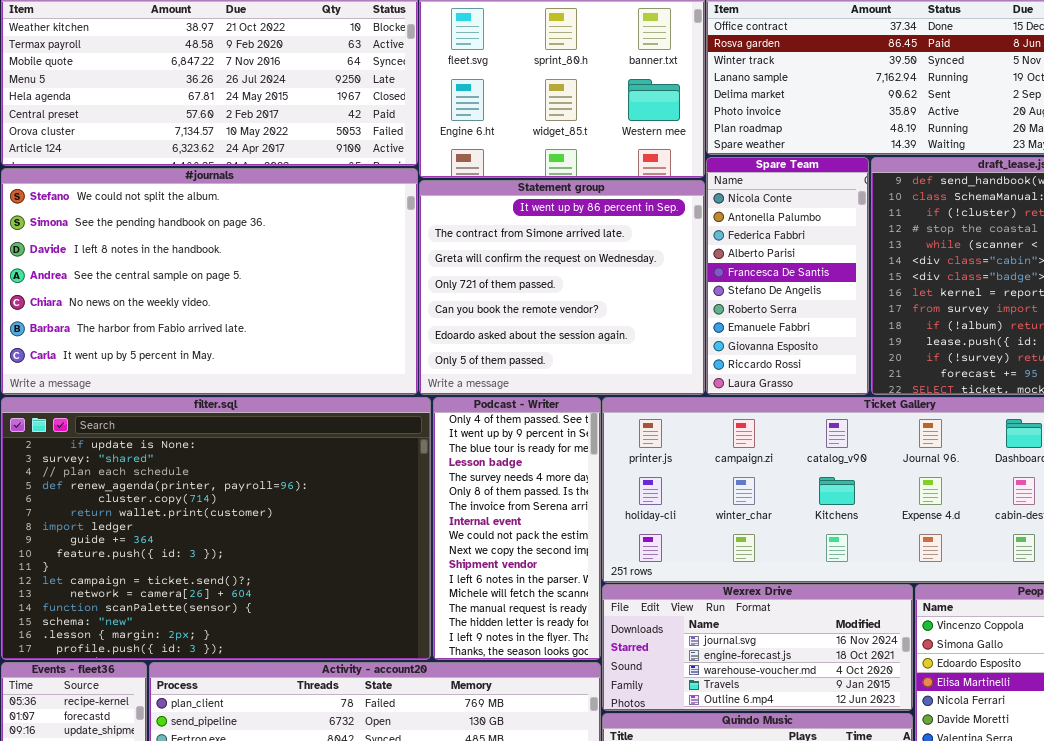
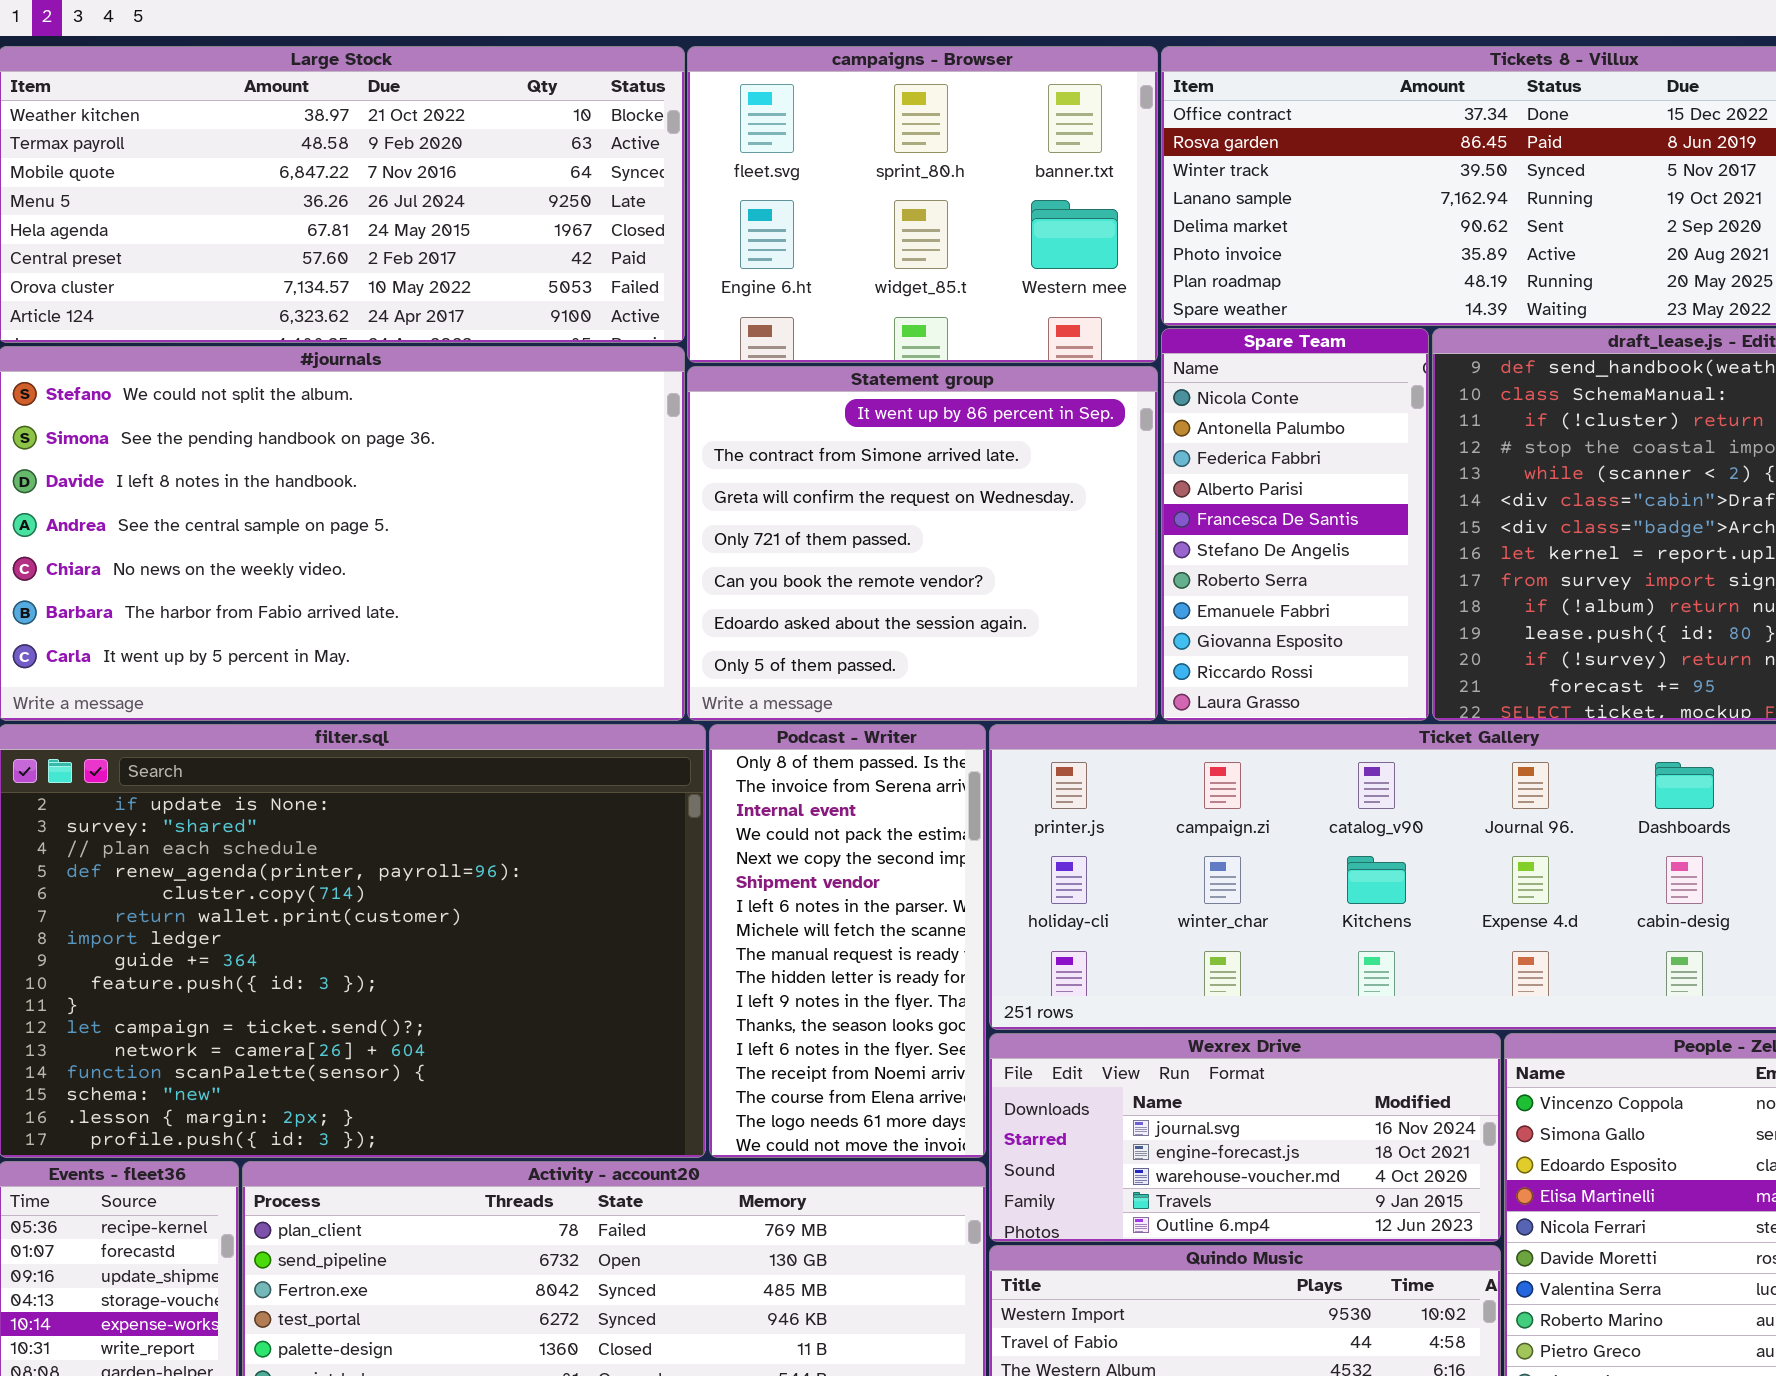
Podcast - Writer: [433,397,601,660] -> [709,724,986,1158], scrolled down 5 rows

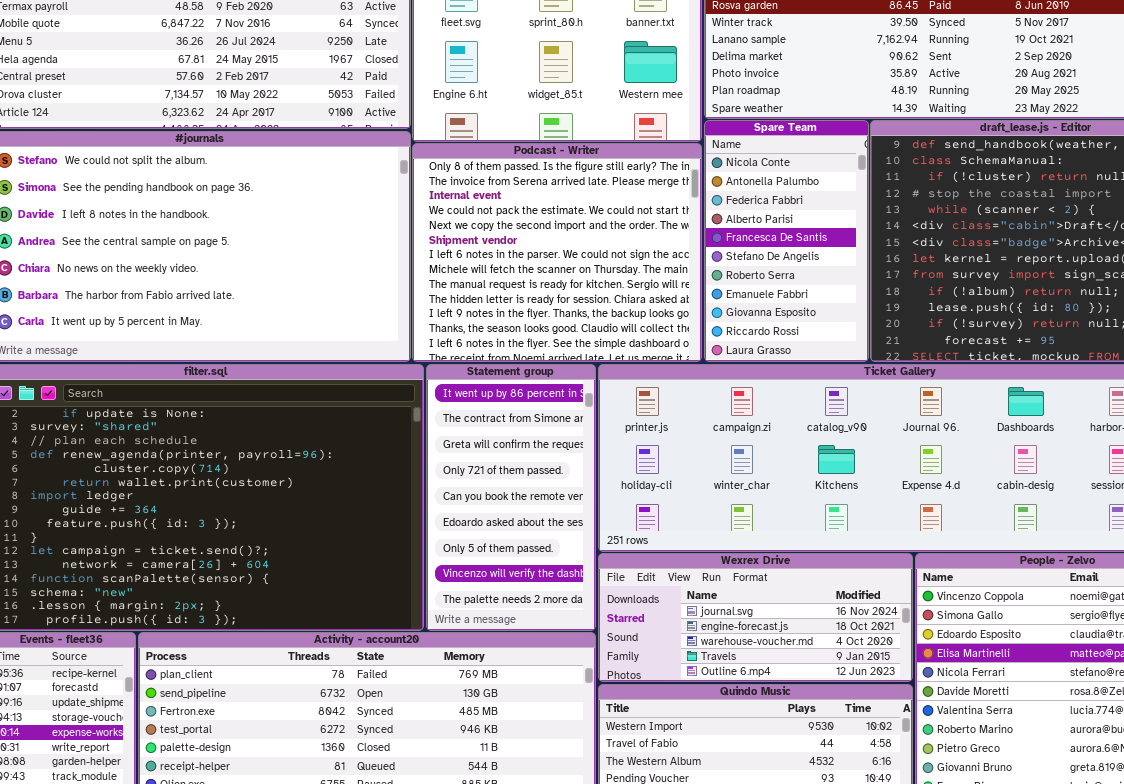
Statement group: [687,366,1158,721] -> [426,364,596,631], moved, resized
Podcast - Writer: [709,724,986,1158] -> [412,143,702,362], moved, resized

